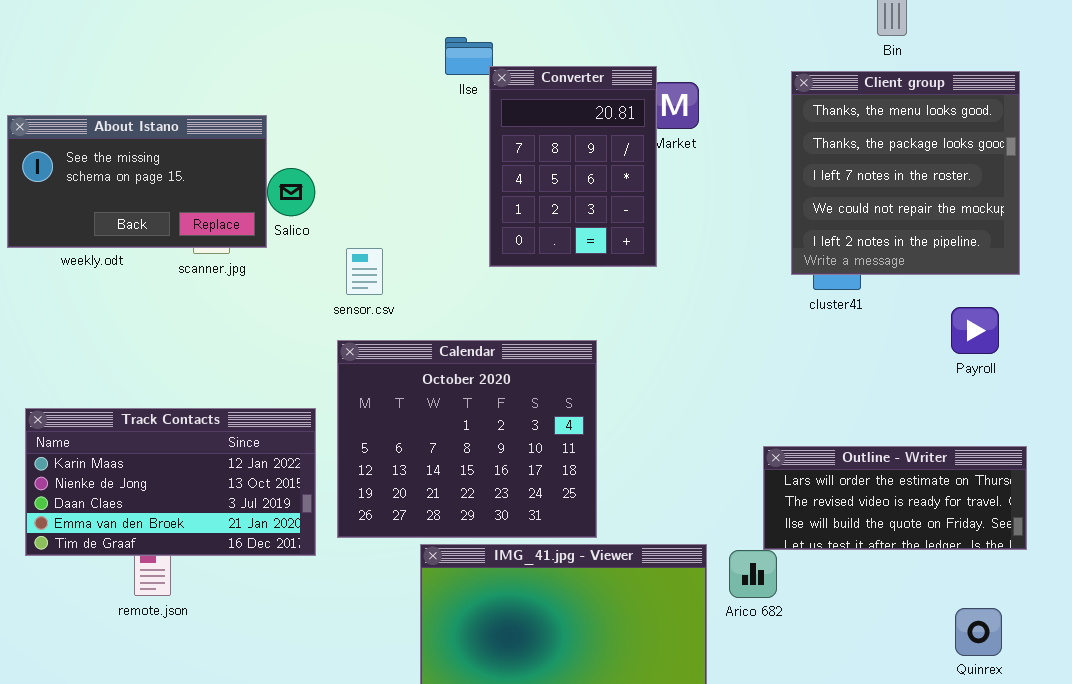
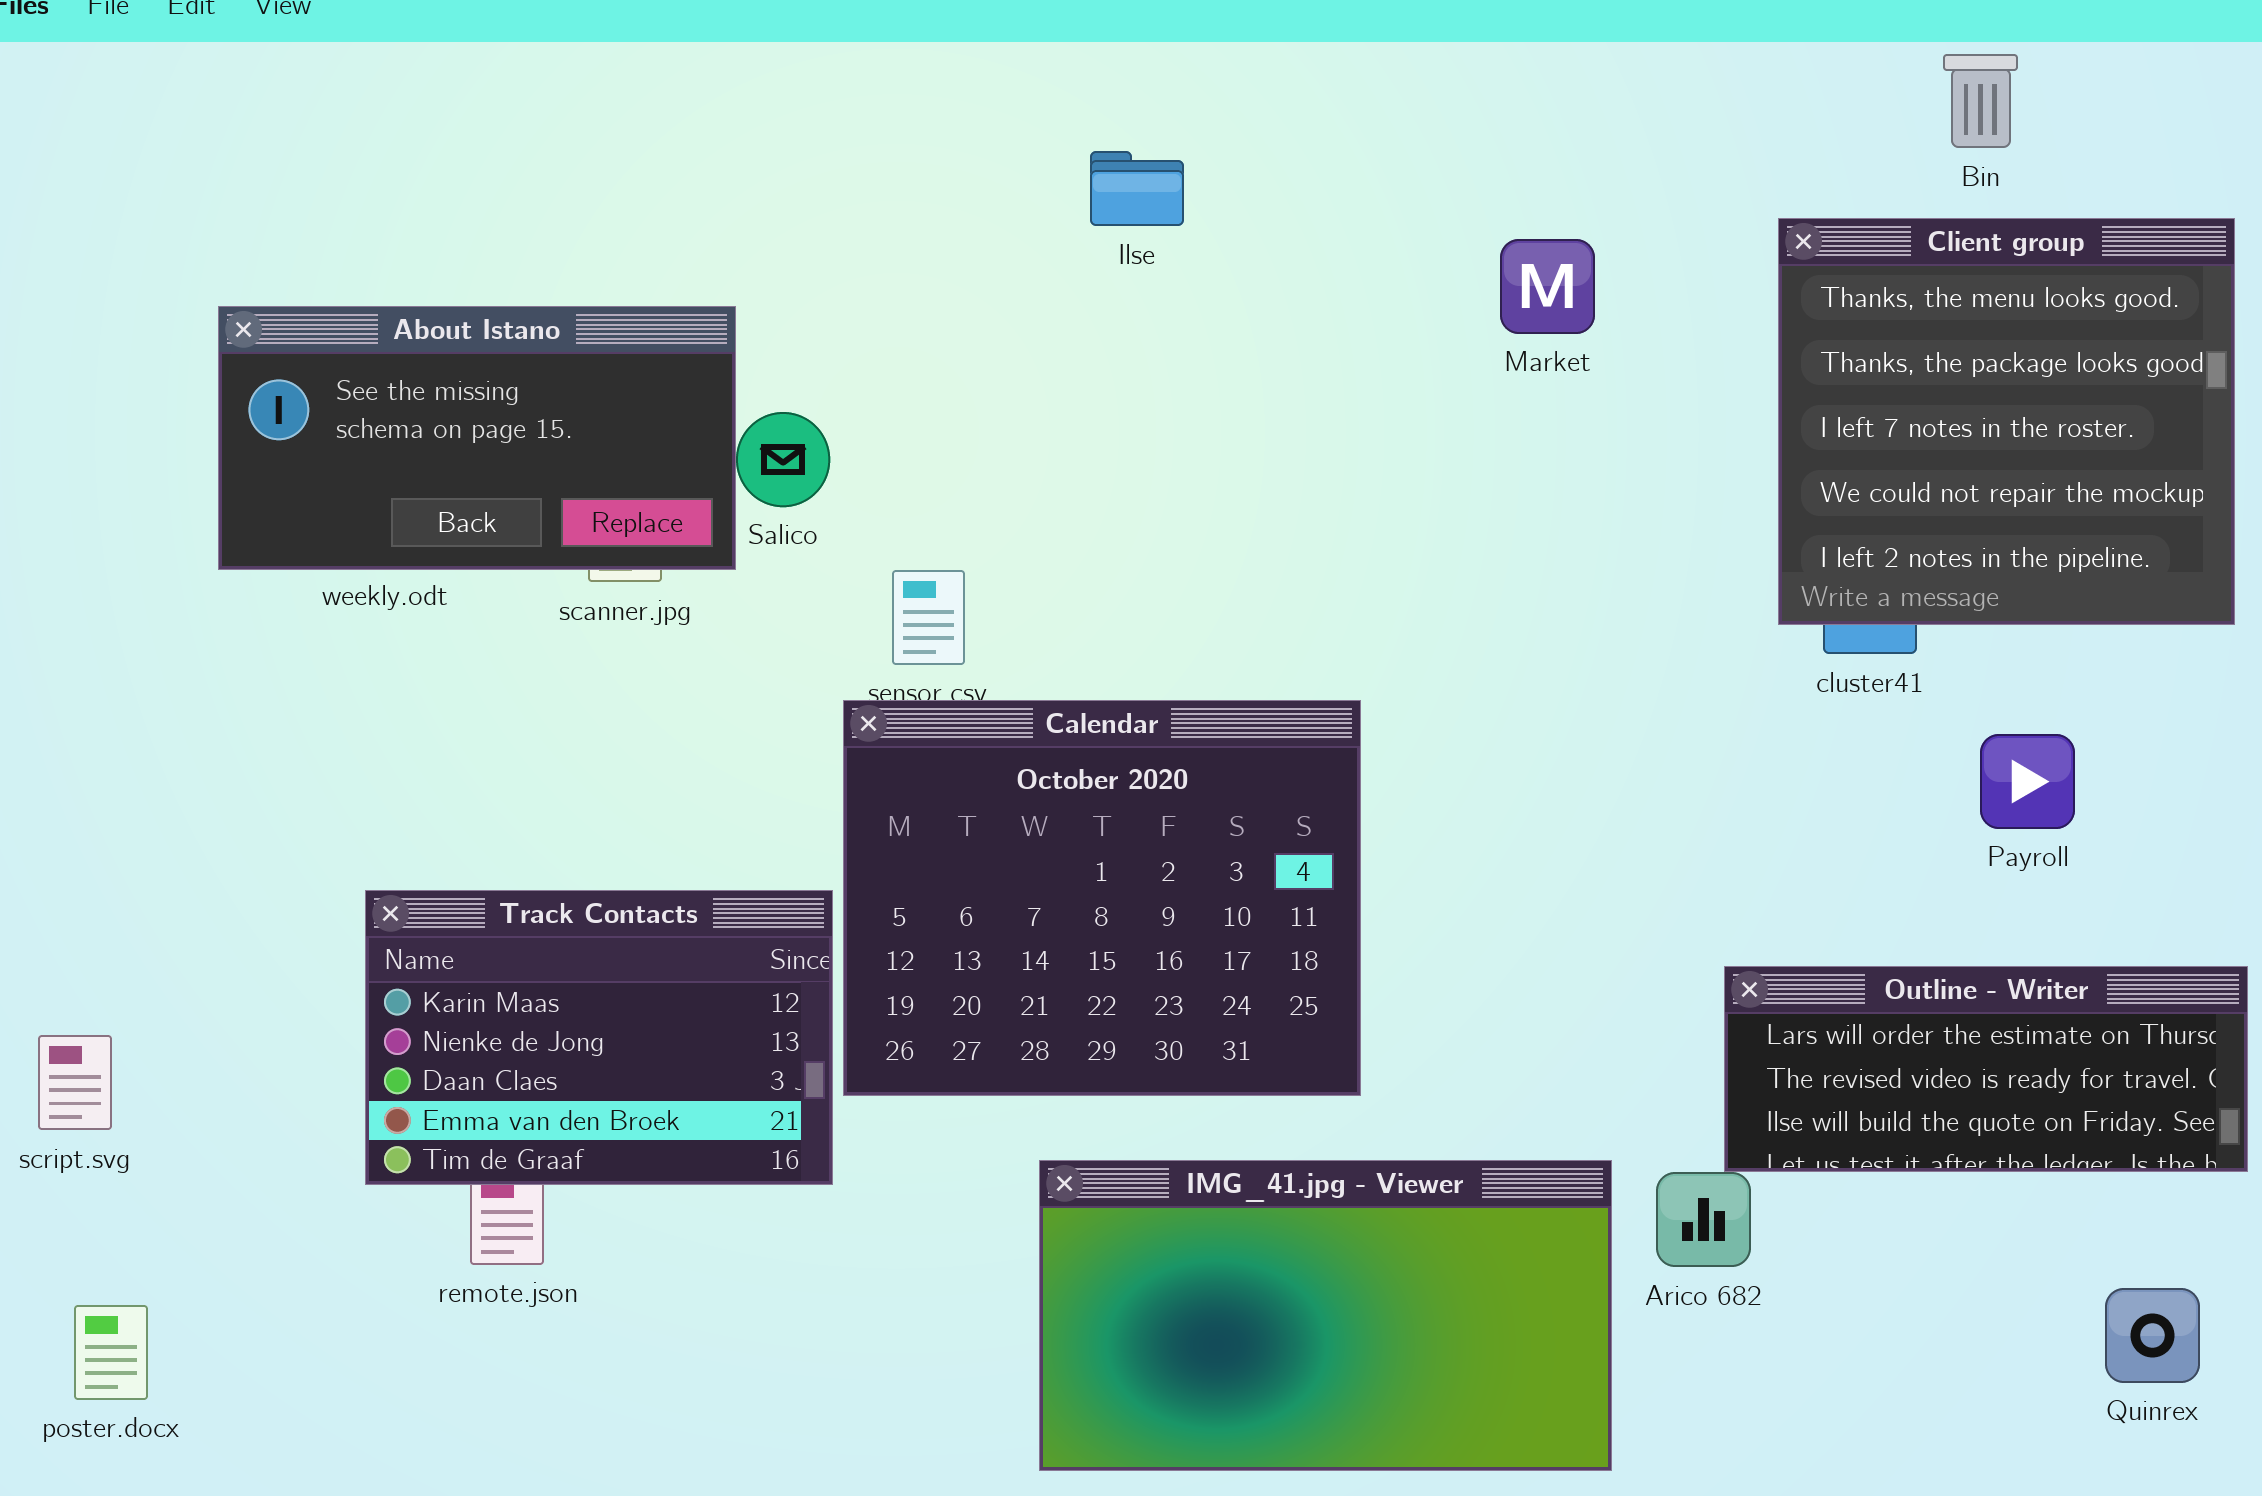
Converter: [489,66,657,267] -> none, closed
Payroll: [951,307,999,354] -> [1980,734,2075,829], moved
Calendar: [337,340,597,538] -> [843,700,1361,1096], moved
Track Contacts: [25,408,316,556] -> [365,890,833,1185], resized

